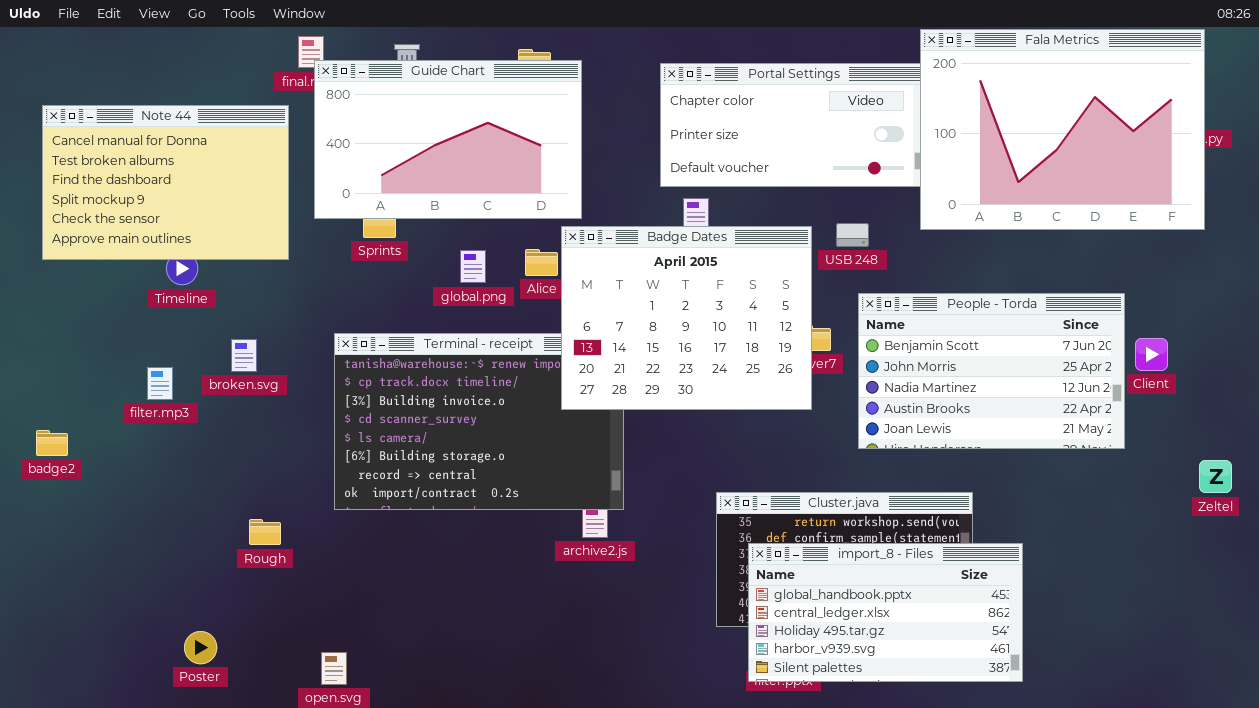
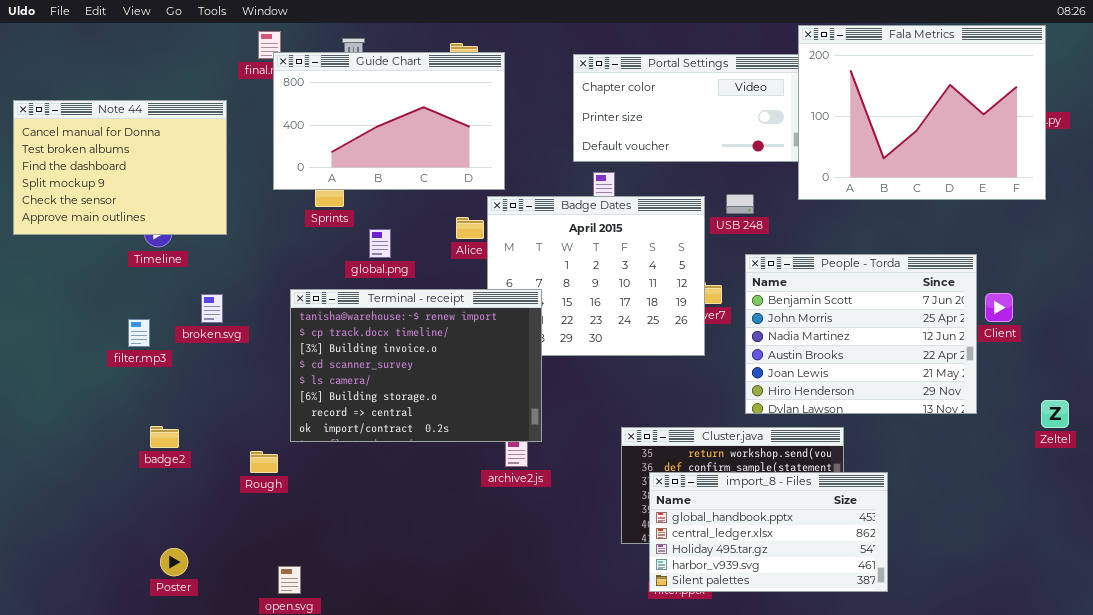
Note 44: [42,105,289,260] -> [13,100,227,235], moved
global.png: [460,250,486,283] -> [369,229,391,258], moved
People - Torda: [858,293,1125,449] -> [745,254,977,414], resized
Terminal - receipt: [334,333,624,510] -> [290,289,542,442], raised
badge2: [36,430,68,456] -> [150,426,179,448], moved
Rough: [249,519,281,545] -> [250,451,278,473], moved

